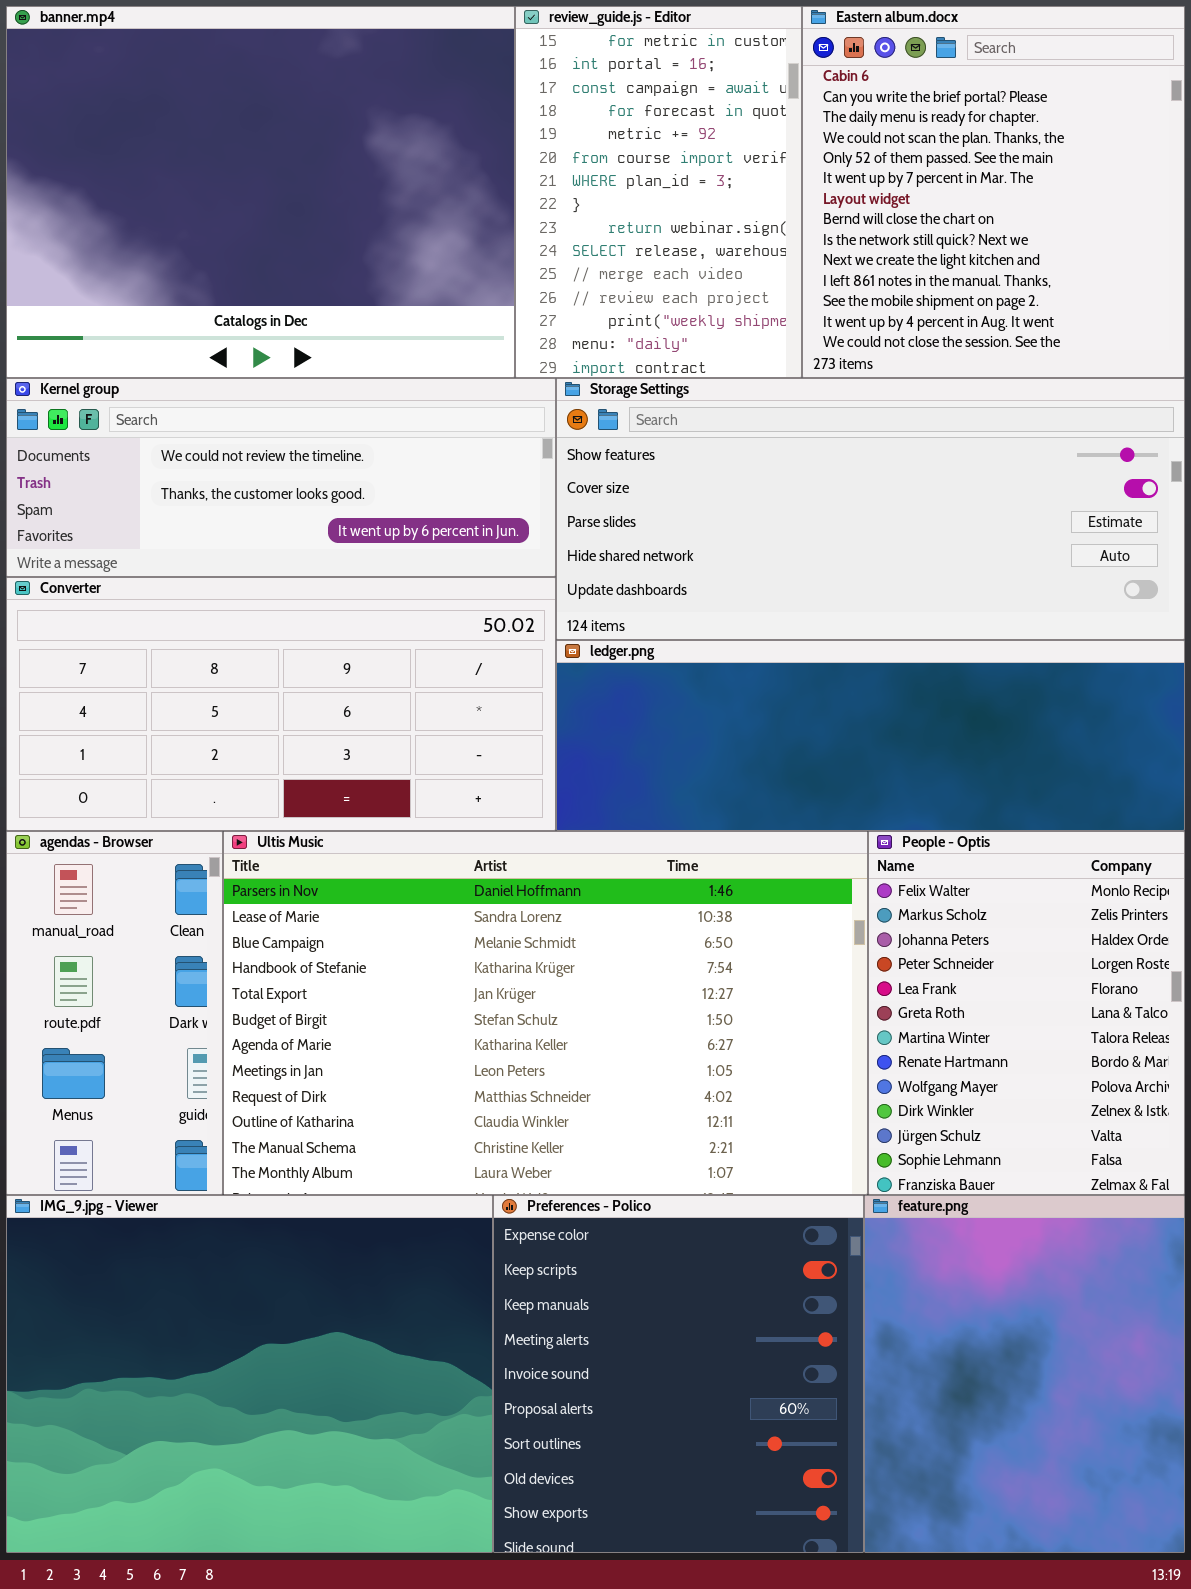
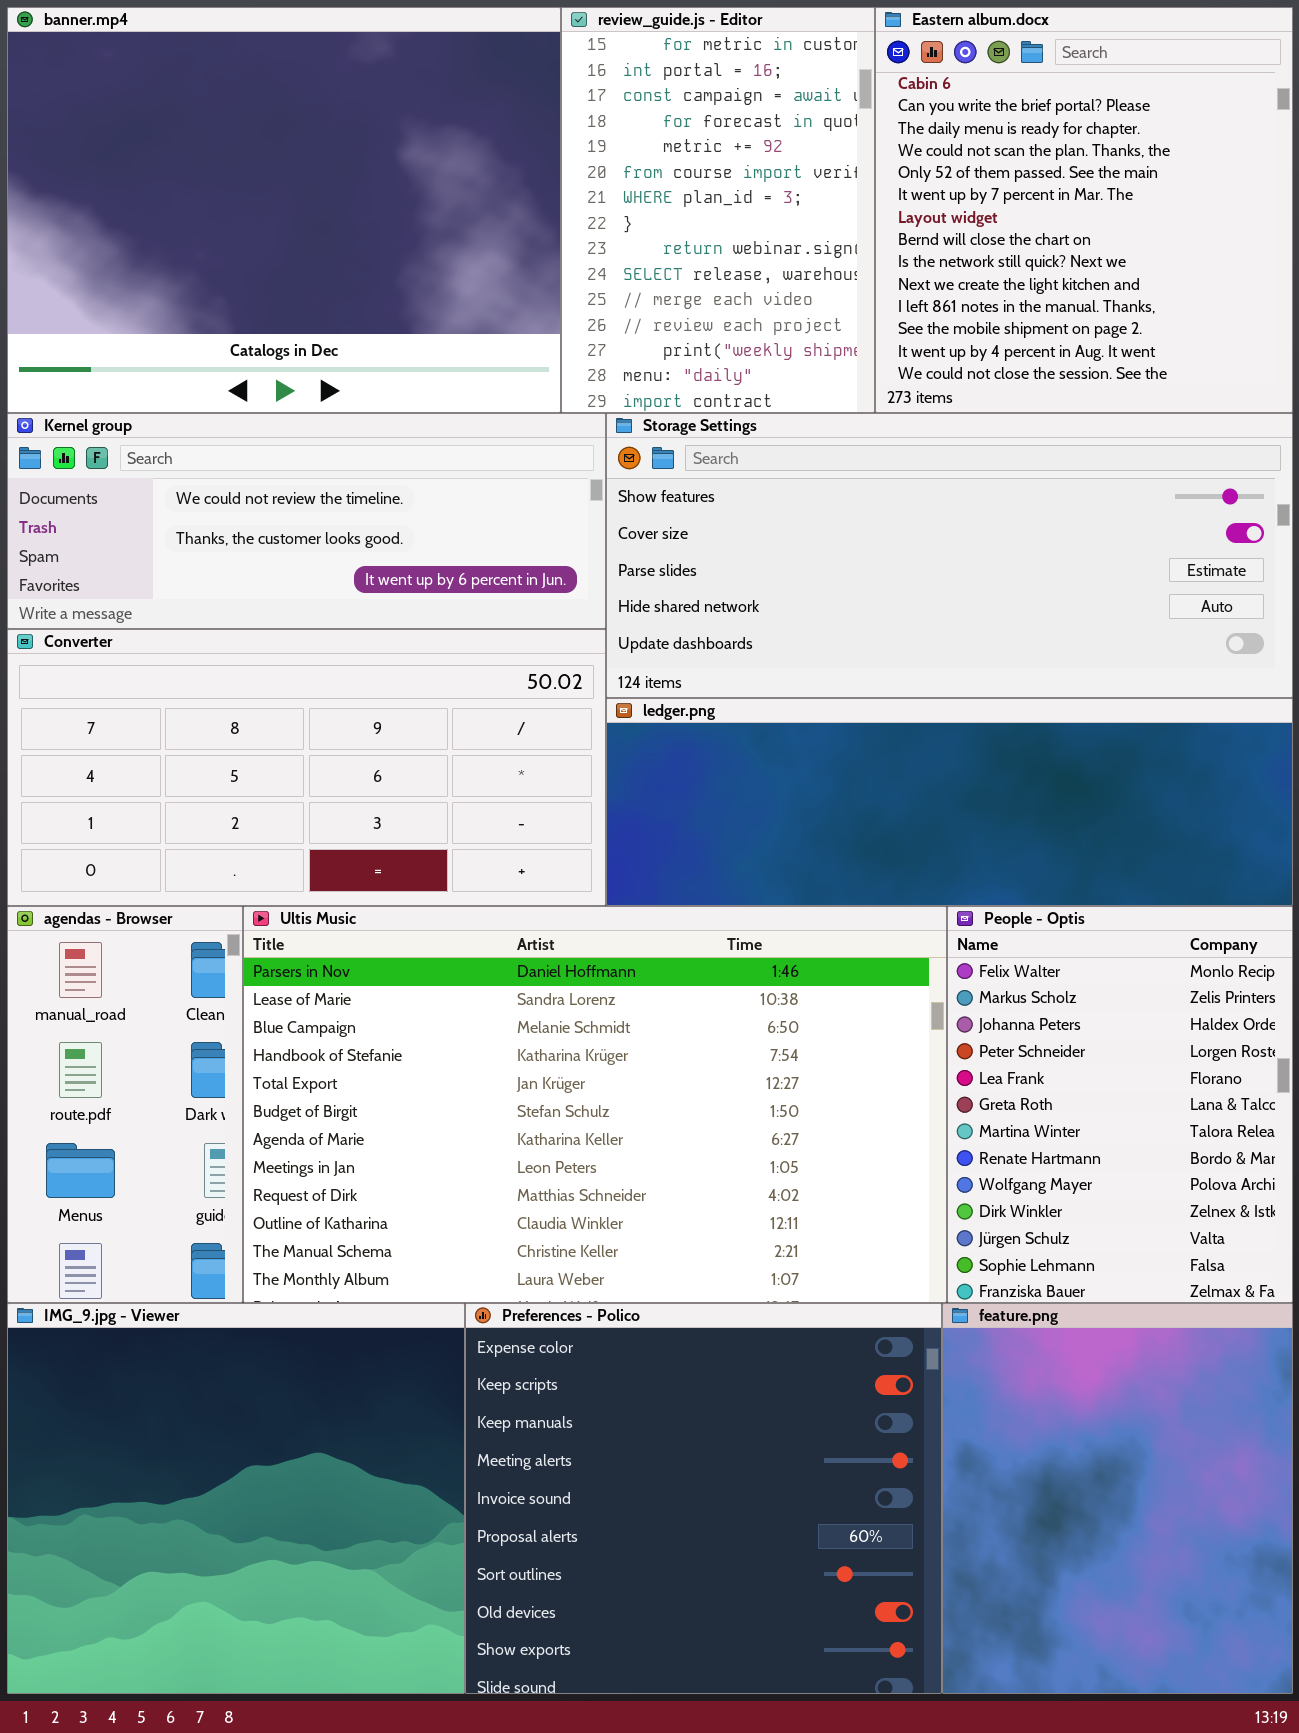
IMG_9.jpg - Viewer: [6,1195,493,1553] -> [7,1303,465,1694], resized
Preferences - Polico: [493,1195,864,1553] -> [465,1303,942,1694], resized

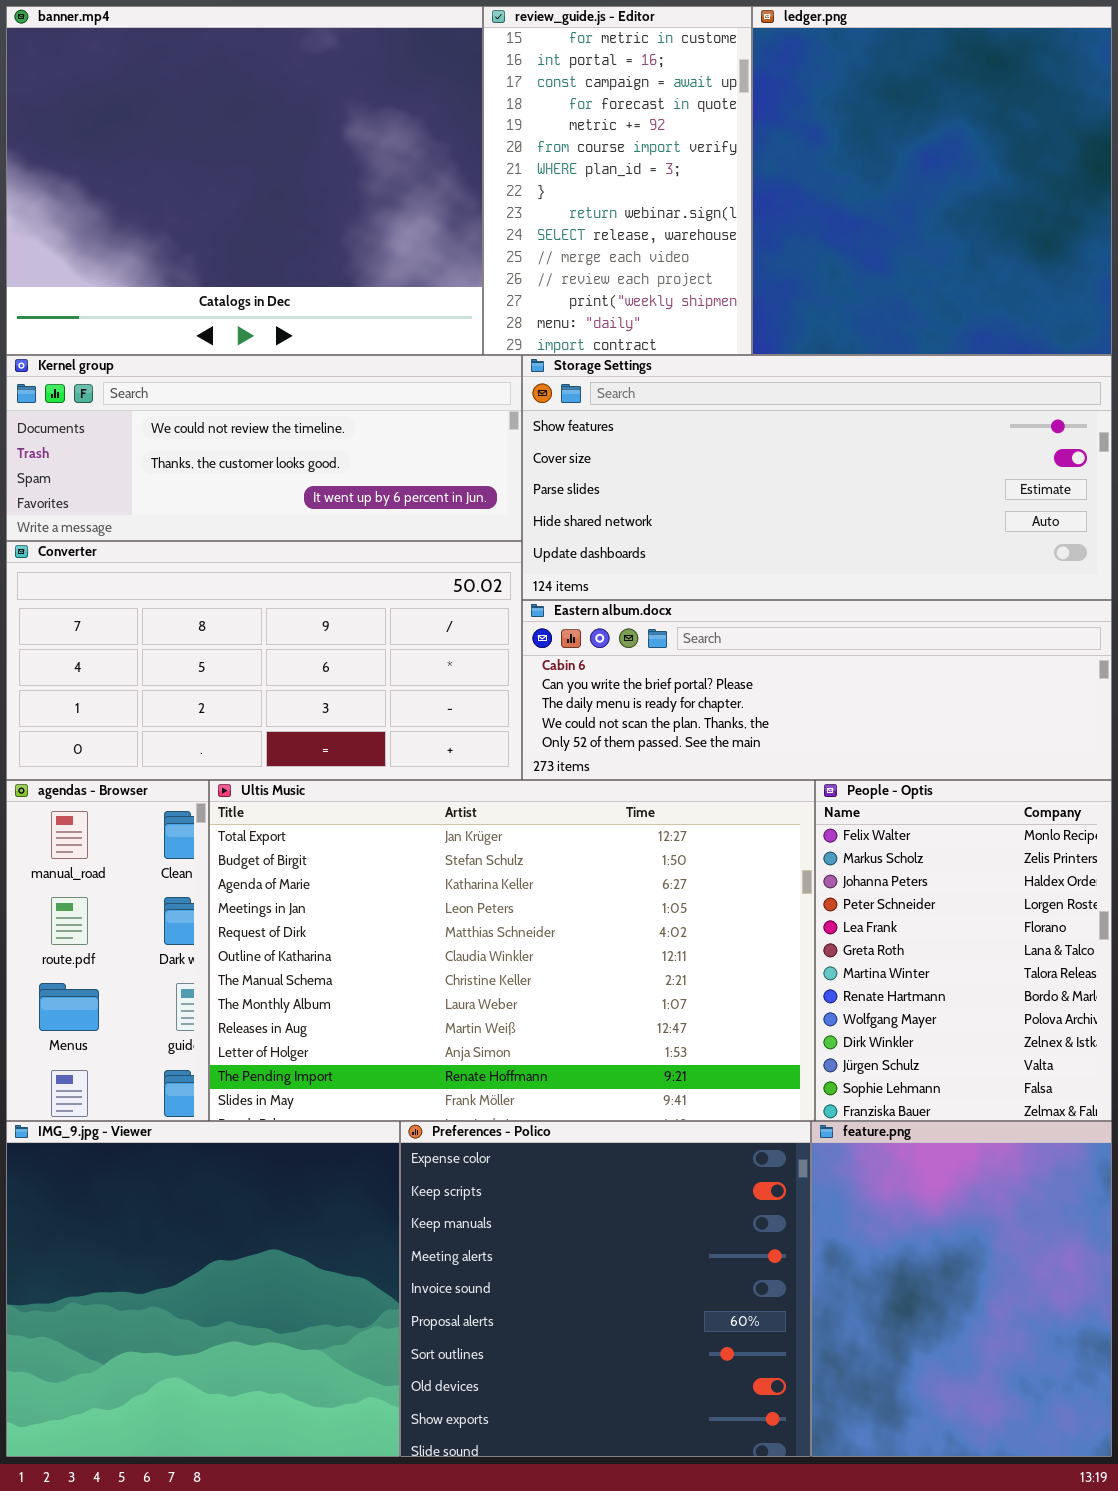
Eastern album.docx: [875,7,1293,413] -> [522,600,1112,780], moved, resized
ledger.png: [606,698,1293,906] -> [752,6,1112,355], moved, resized
Ultis Music: [243,906,947,1303] -> [209,780,815,1121], scrolled down 4 rows

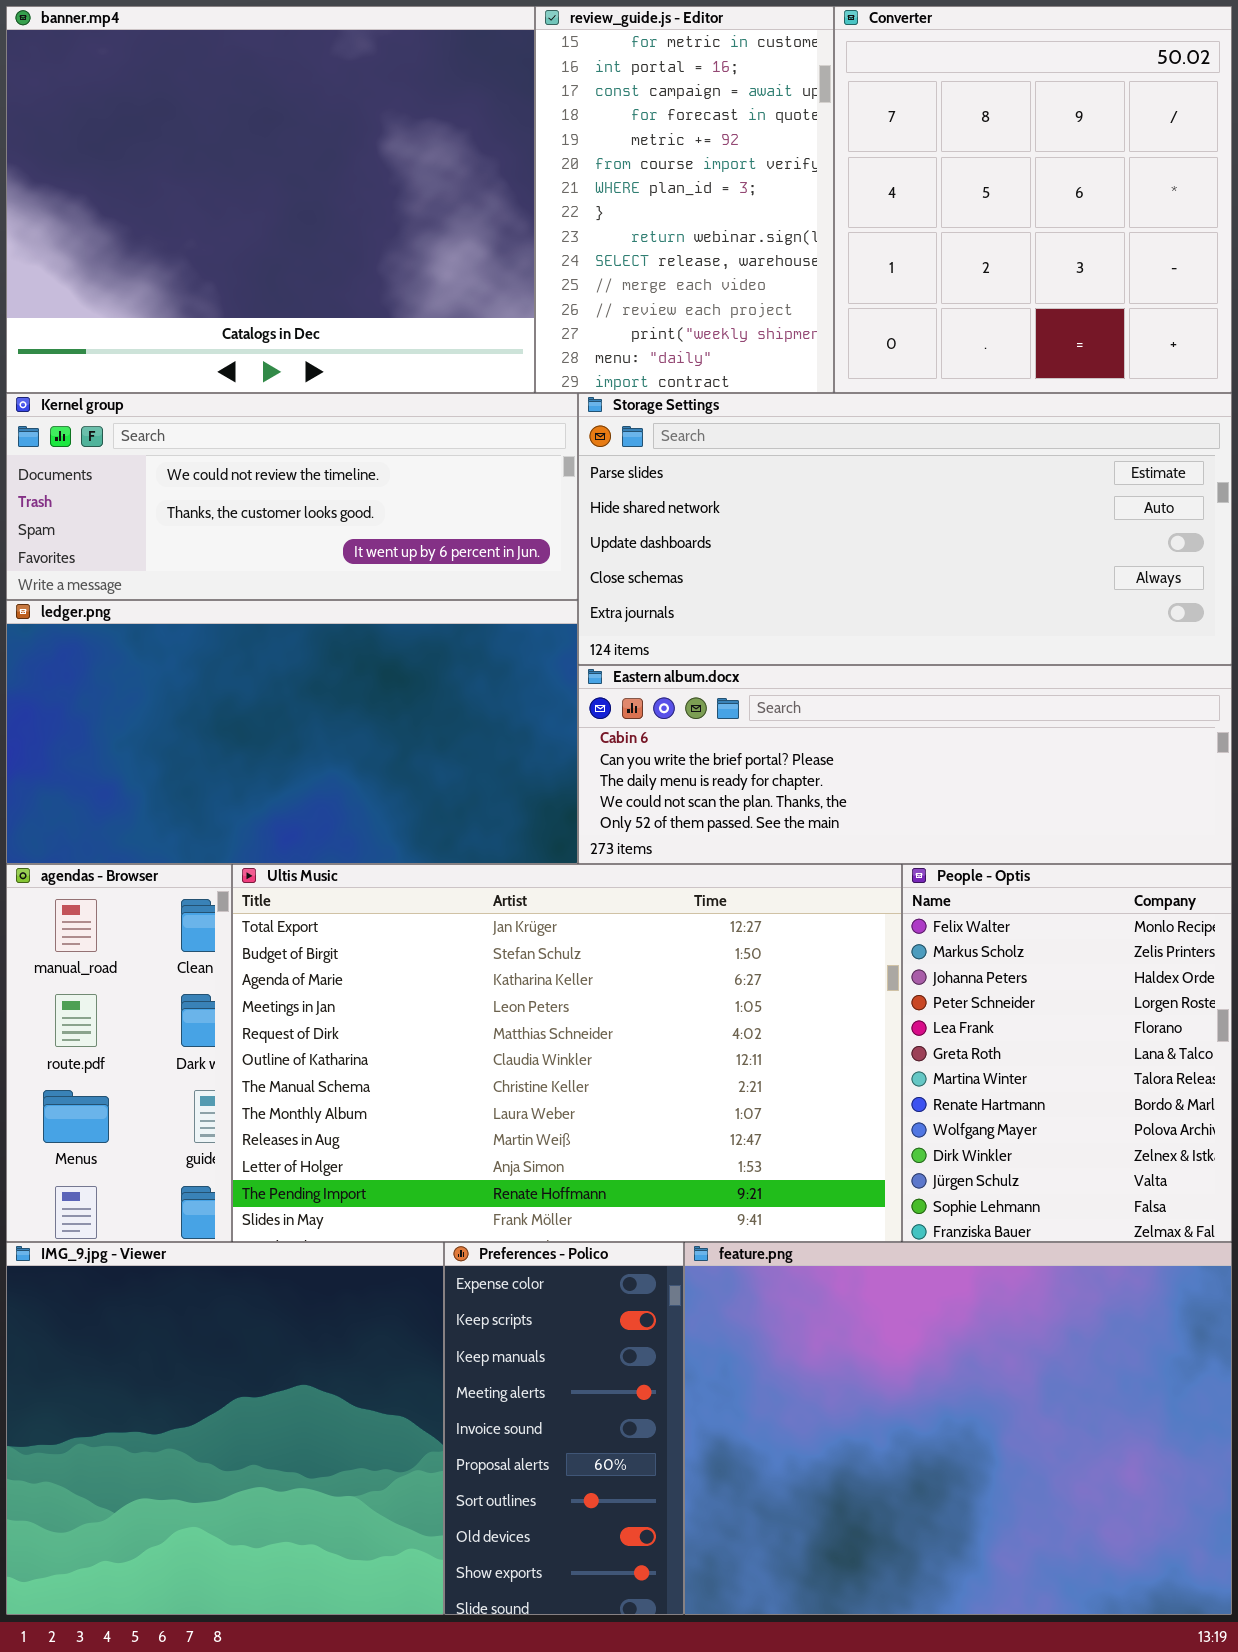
ledger.png: [752,6,1112,355] -> [6,600,578,864], moved, resized
Storage Settings: [522,355,1112,600] -> [578,393,1232,665], scrolled down 2 rows
Converter: [6,541,522,780] -> [834,6,1232,393], moved, resized
Preferences - Polico: [400,1121,811,1457] -> [444,1242,684,1615], resized
feature.png: [811,1121,1112,1457] -> [684,1242,1232,1615], resized

